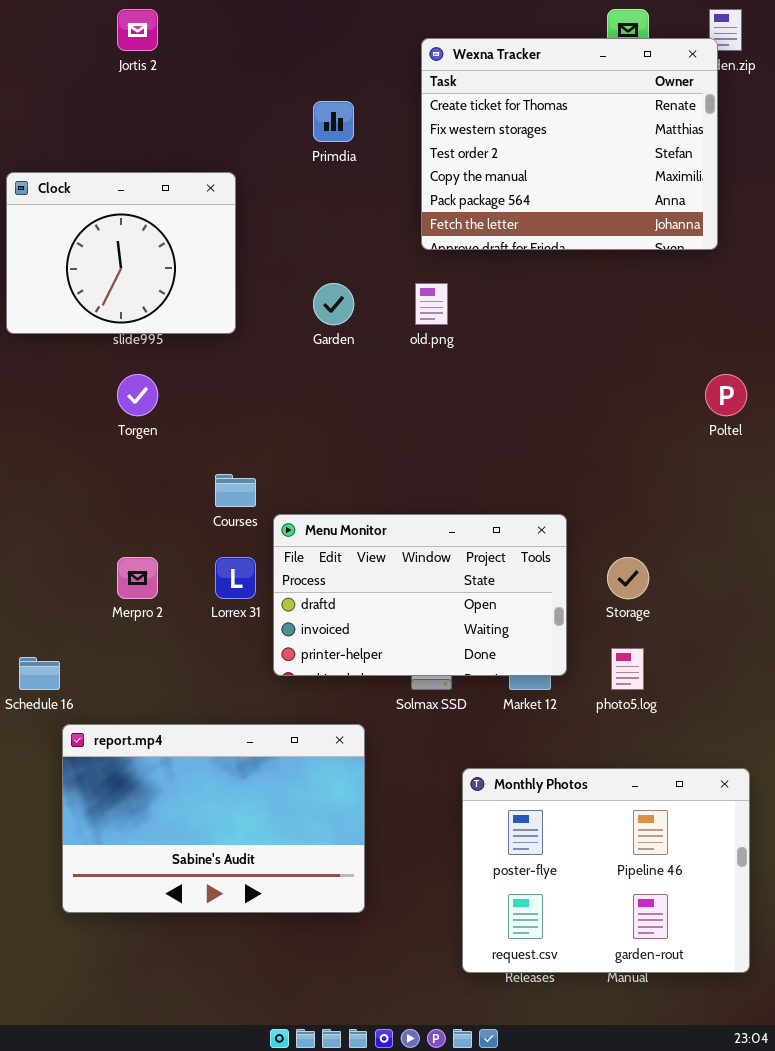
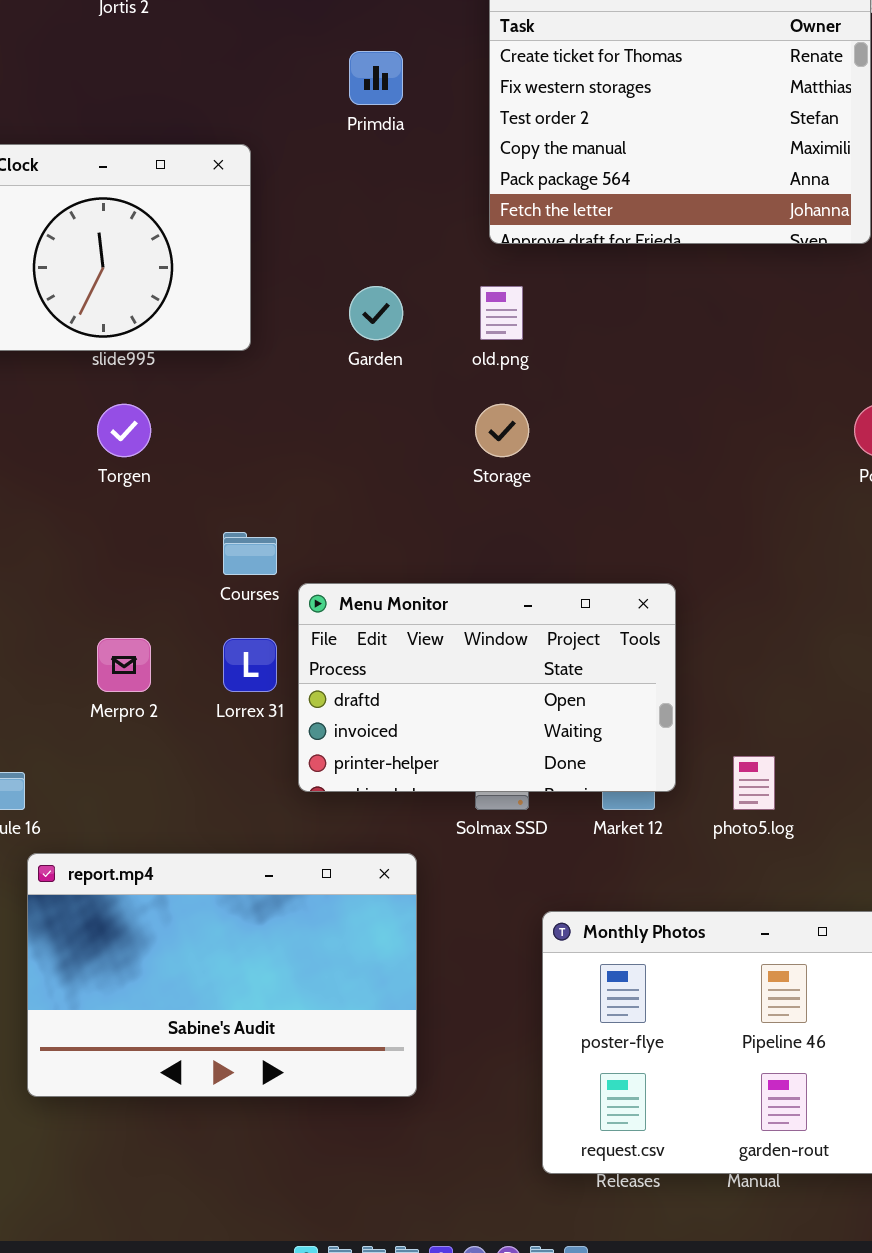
Storage: [607,557,649,599] -> [475,404,529,457], moved

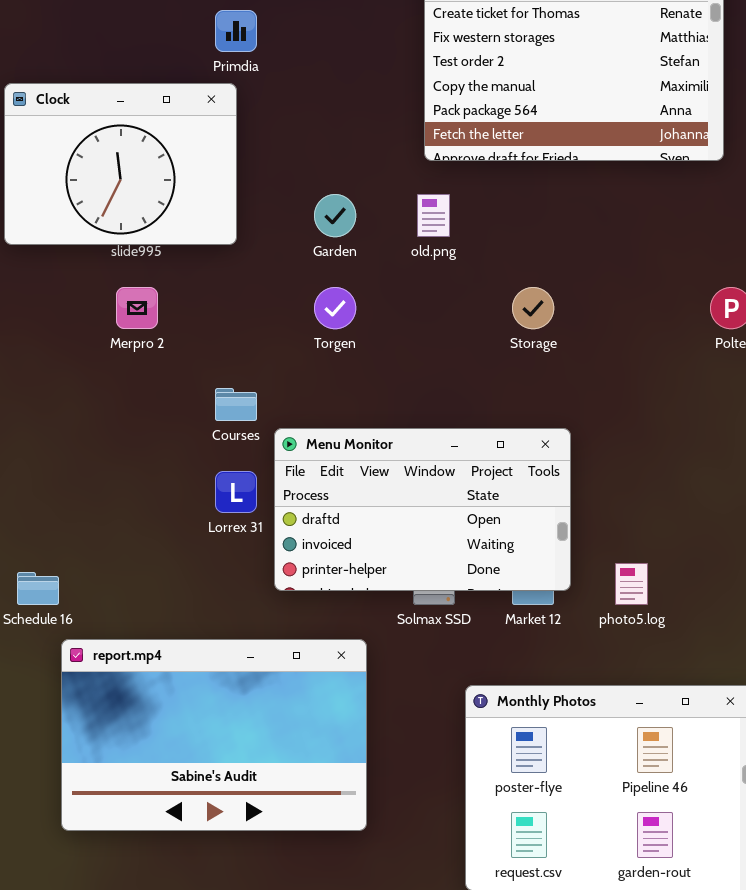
Primdia: [349,51,403,105] -> [215,10,257,52], moved
Torgen: [97,404,151,457] -> [314,287,356,329], moved
Storage: [475,404,529,457] -> [512,287,554,329], moved
Merpro 2: [97,638,151,692] -> [116,287,158,329], moved

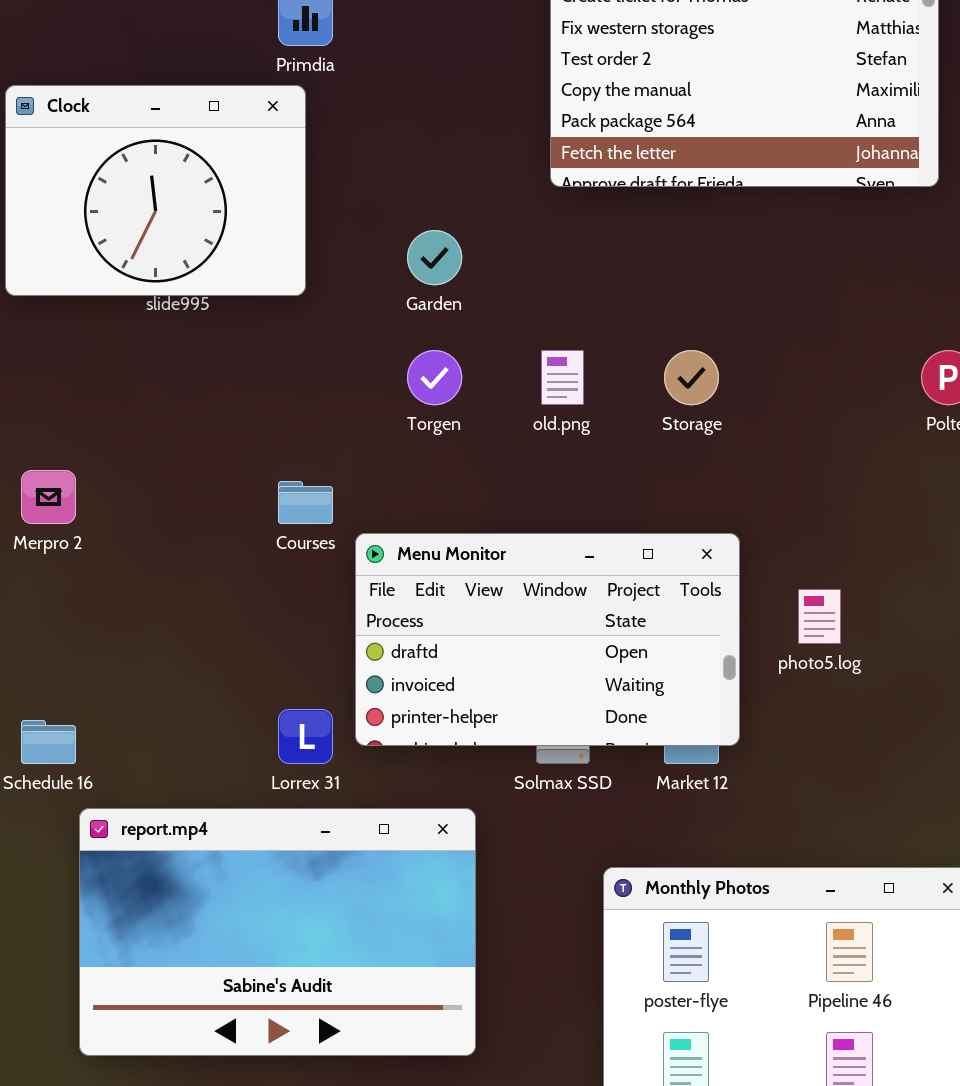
old.png: [417,194,450,237] -> [541,350,584,405], moved
Merpro 2: [116,287,158,329] -> [21,470,76,524], moved
Lorrex 31: [215,471,257,513] -> [278,709,333,764], moved
photo5.log: [615,563,648,605] -> [798,589,841,644], moved

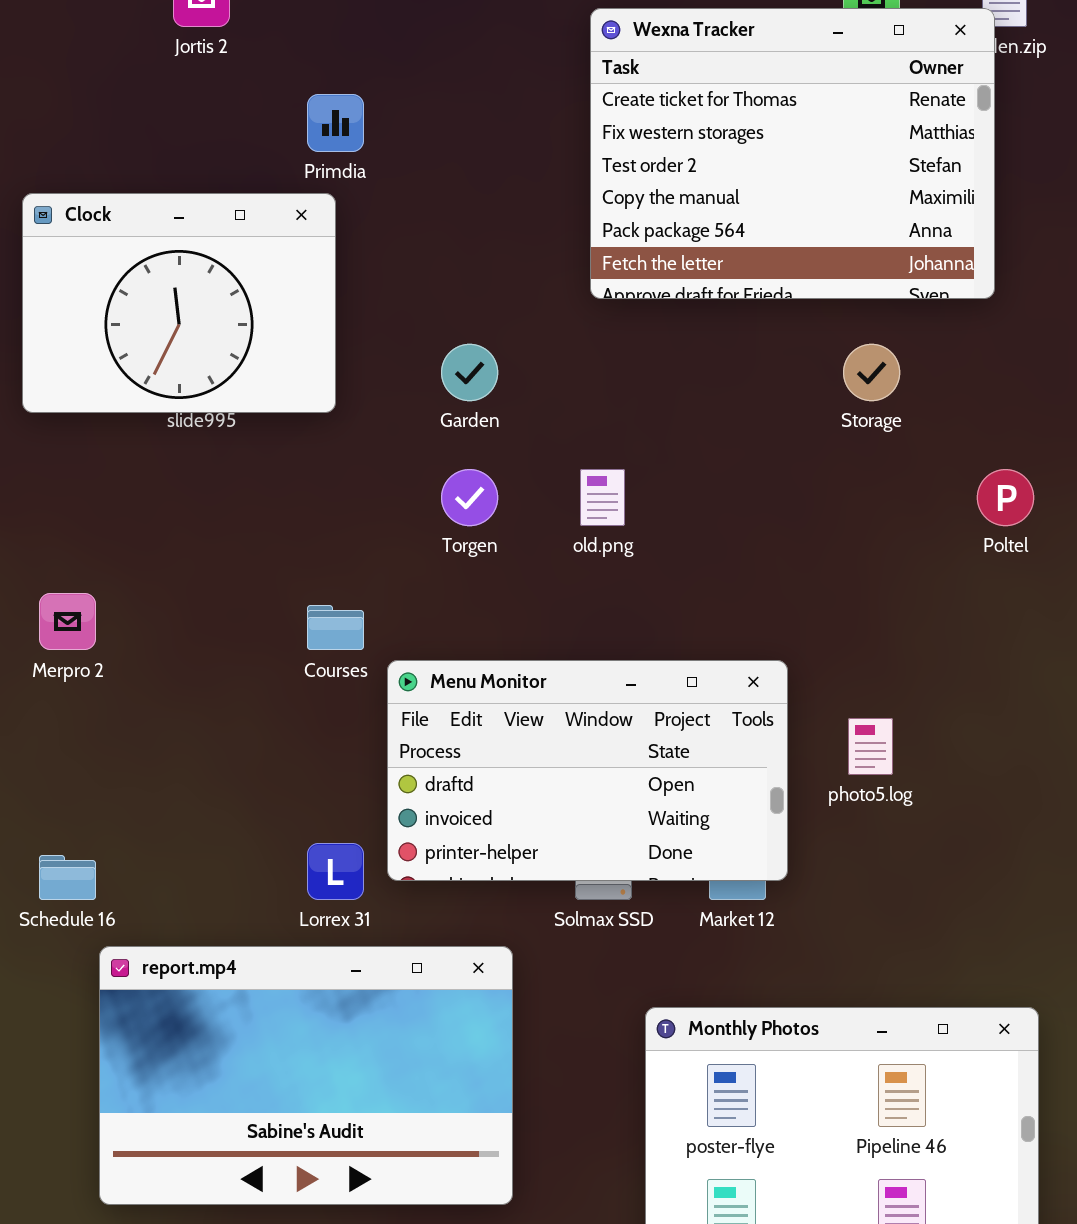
Storage: [664,350,719,405] -> [843,344,900,401], moved

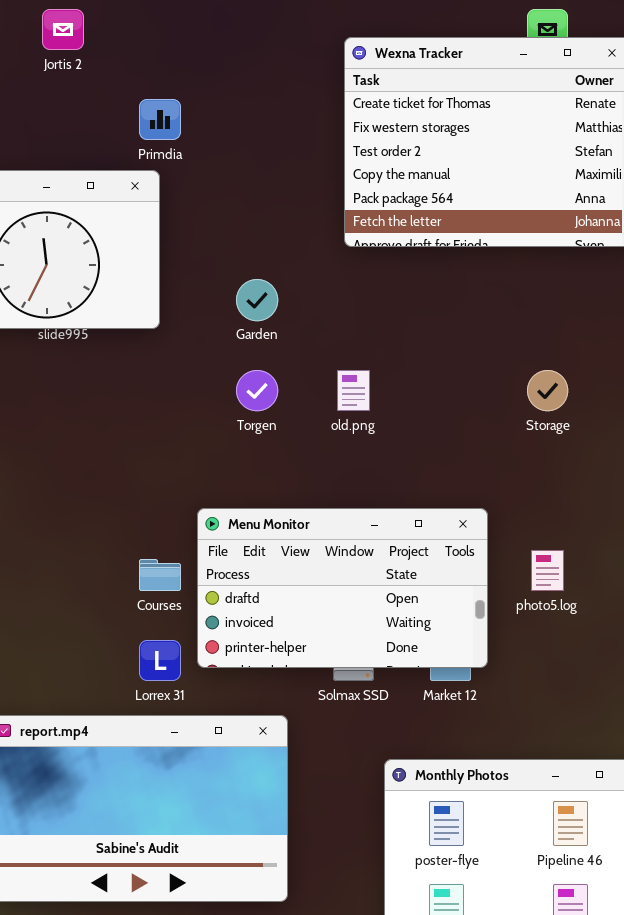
Storage: [843,344,900,401] -> [527,370,568,411], moved
Courses: [307,605,364,650] -> [139,559,181,591], moved

